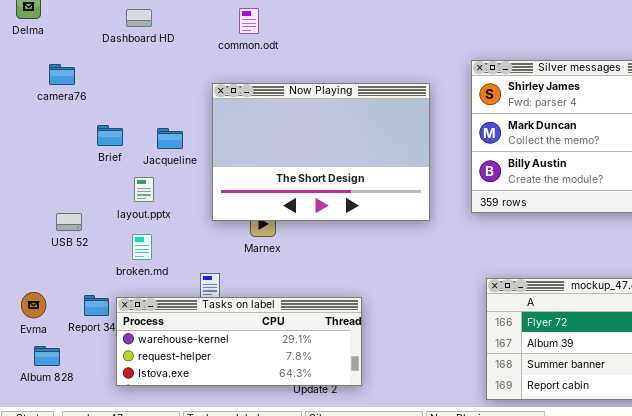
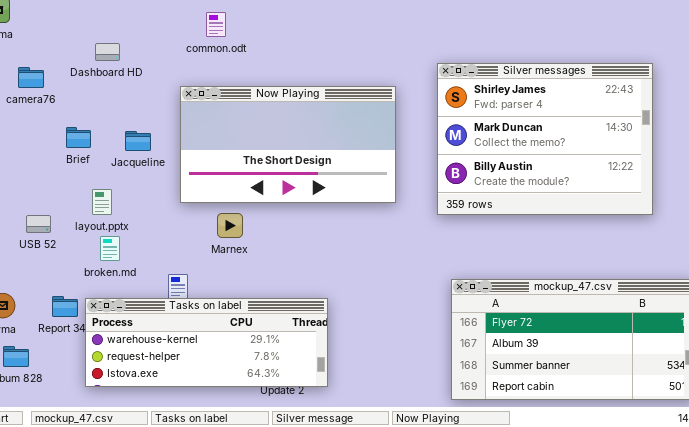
Dashboard HD: [126,9,152,27] -> [95,43,120,61], moved
Now Playing: [212,83,430,221] -> [180,86,396,203], resized
layout.pptx: [134,177,154,202] -> [92,189,112,215], moved

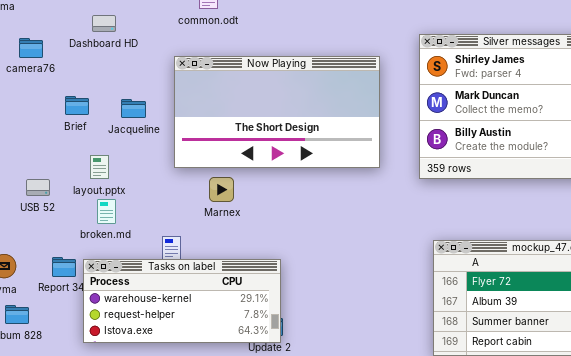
Tasks on label: [85,298,328,387] -> [83,259,281,343], resized

